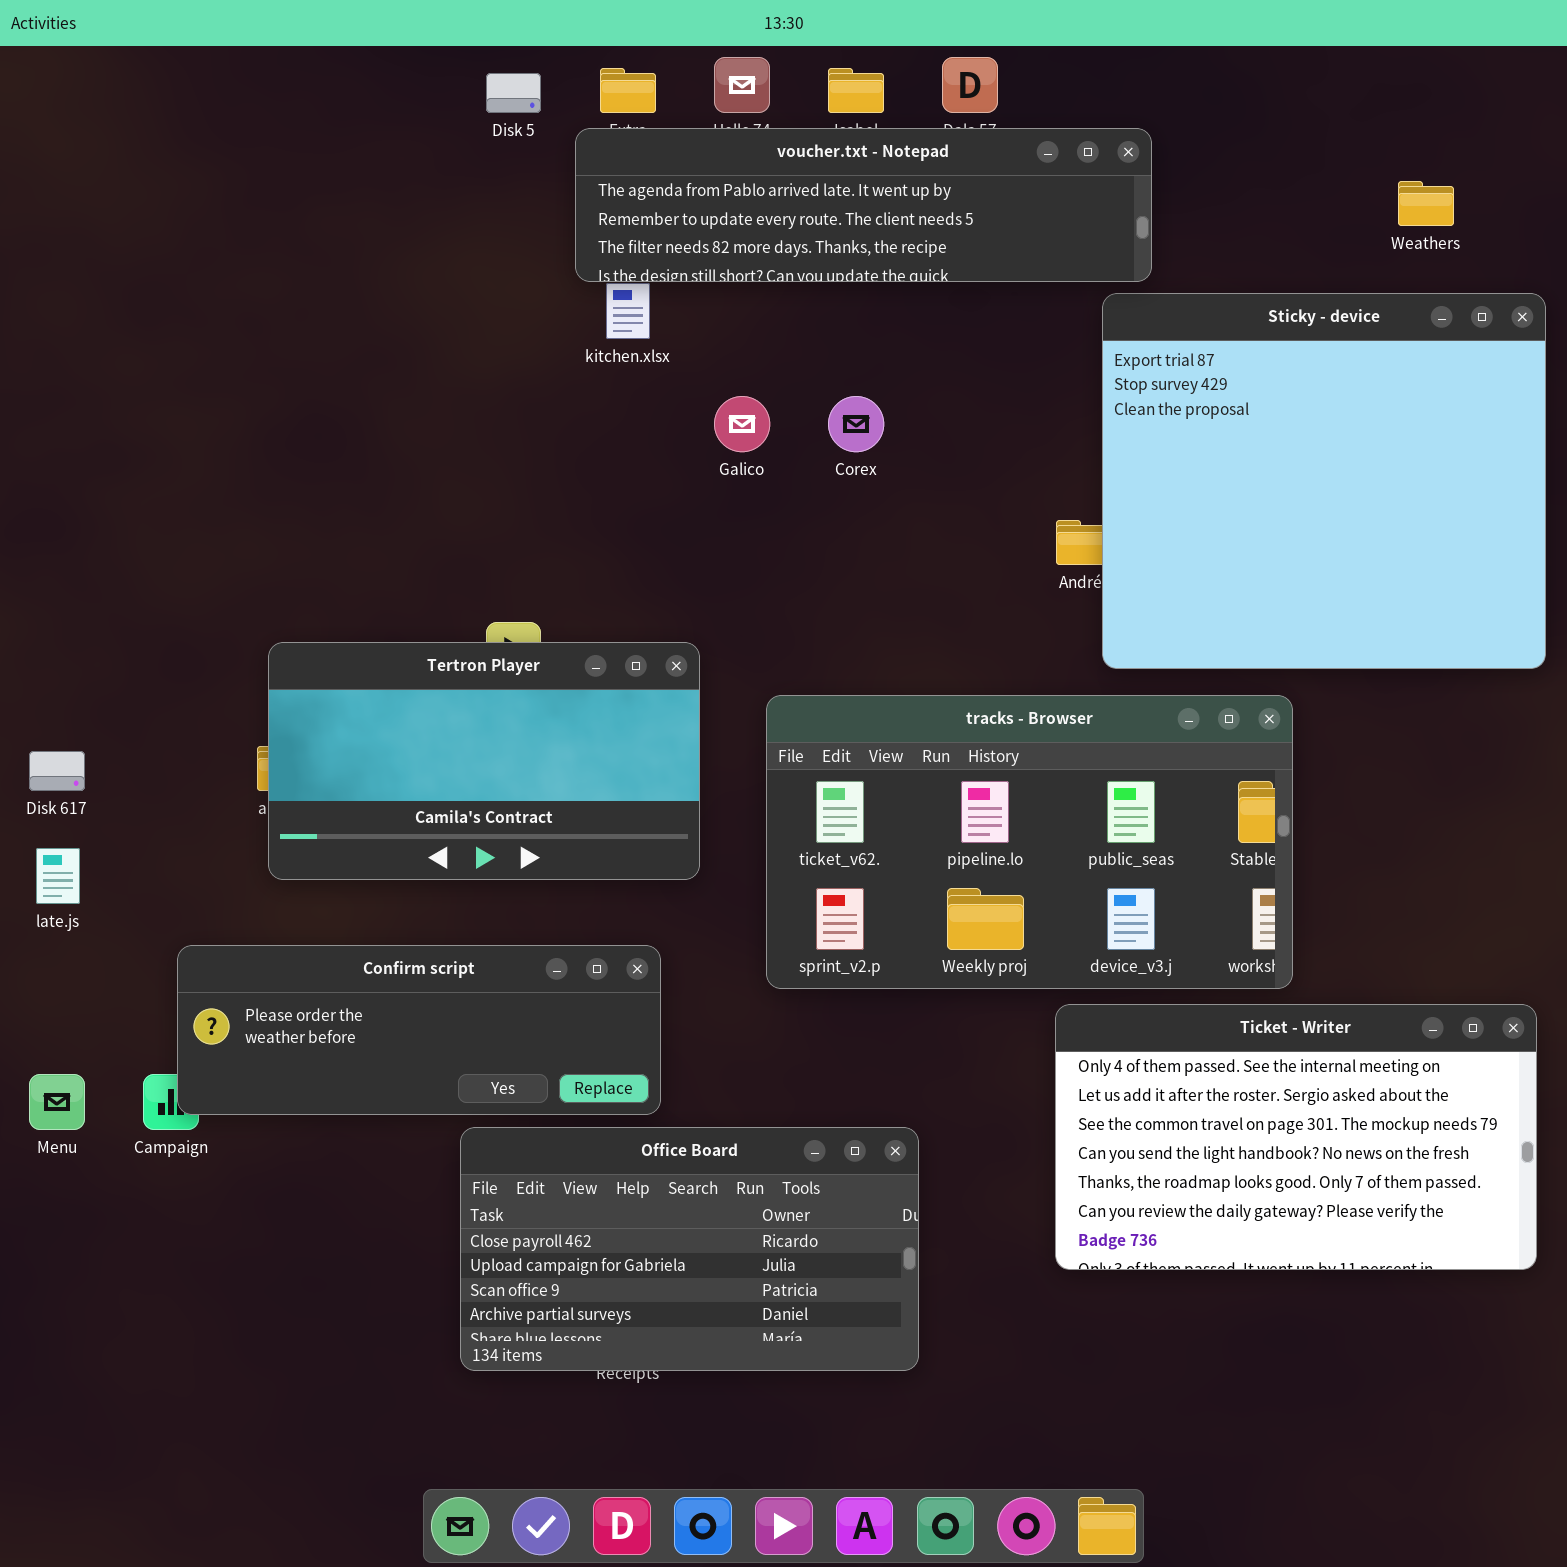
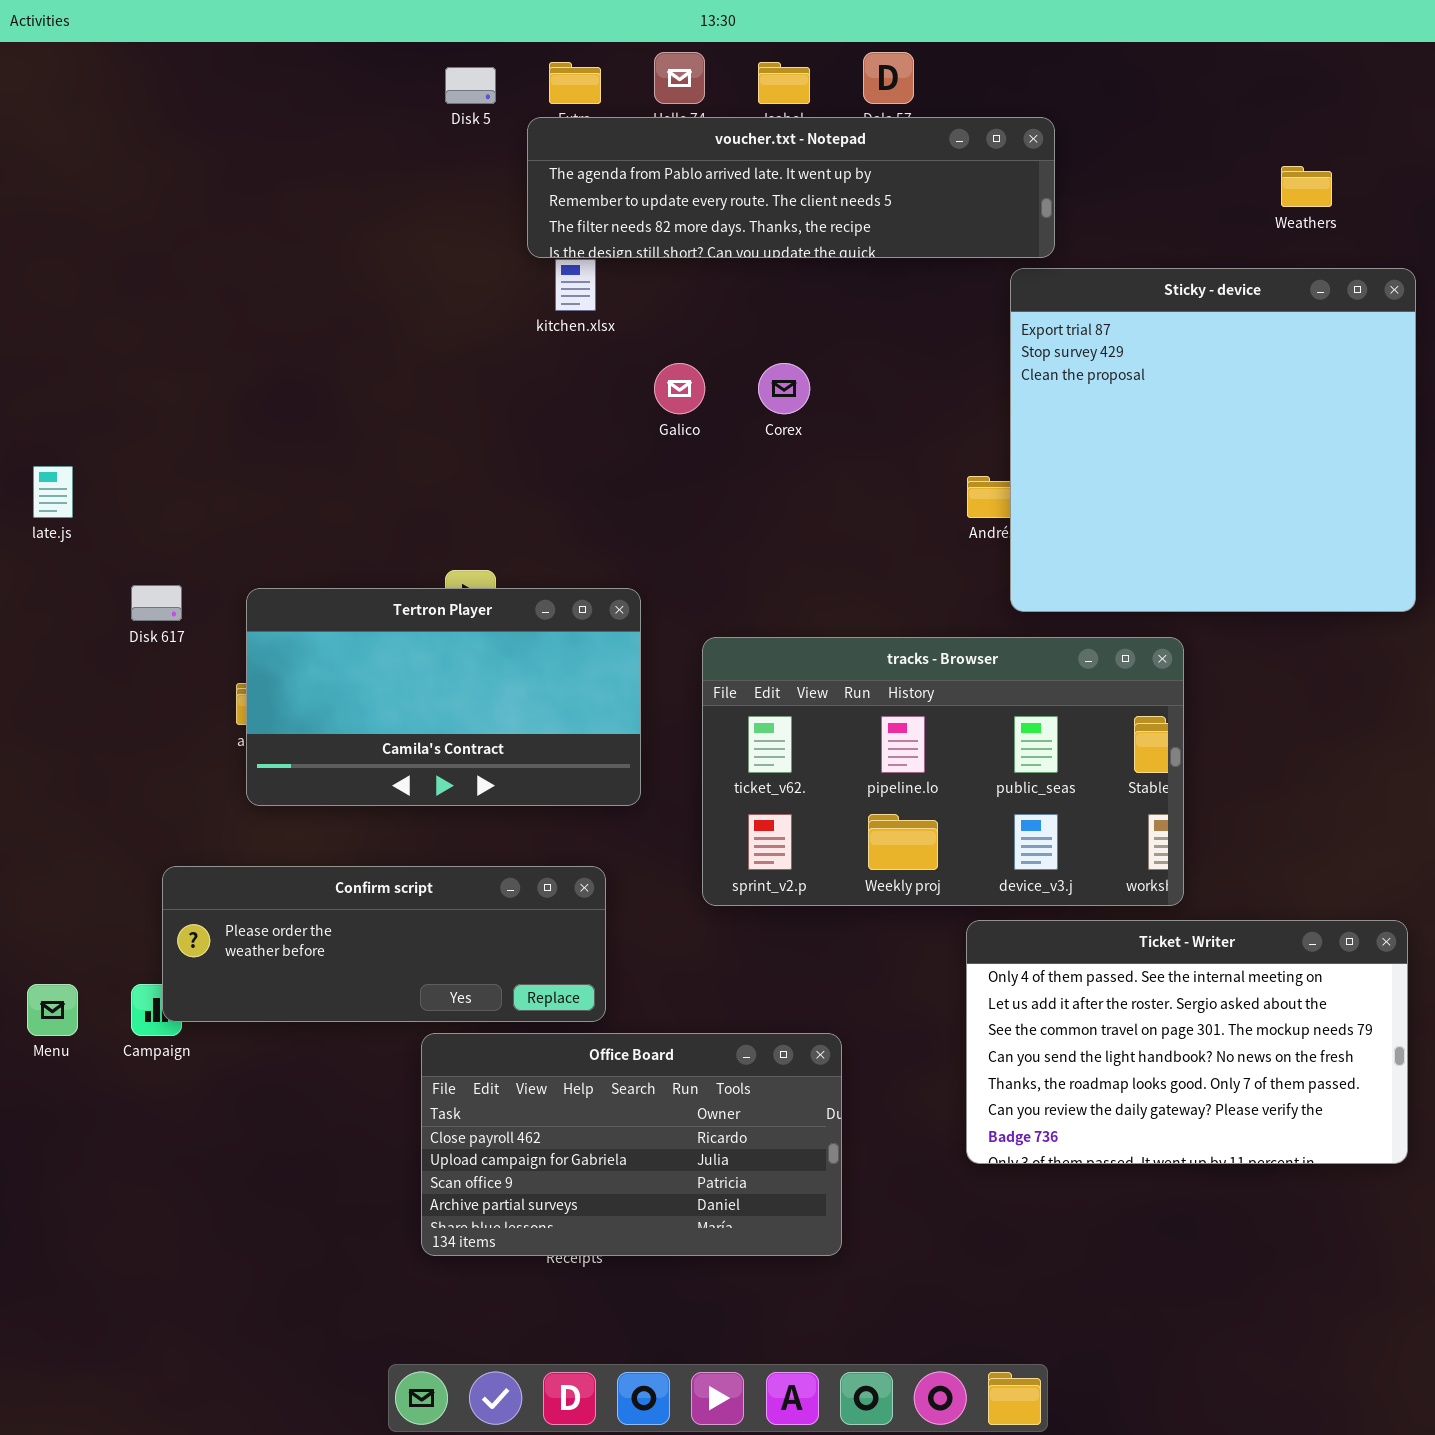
Disk 617: [29,751,85,791] -> [131,585,182,621], moved
late.js: [36,848,80,904] -> [33,466,73,518], moved

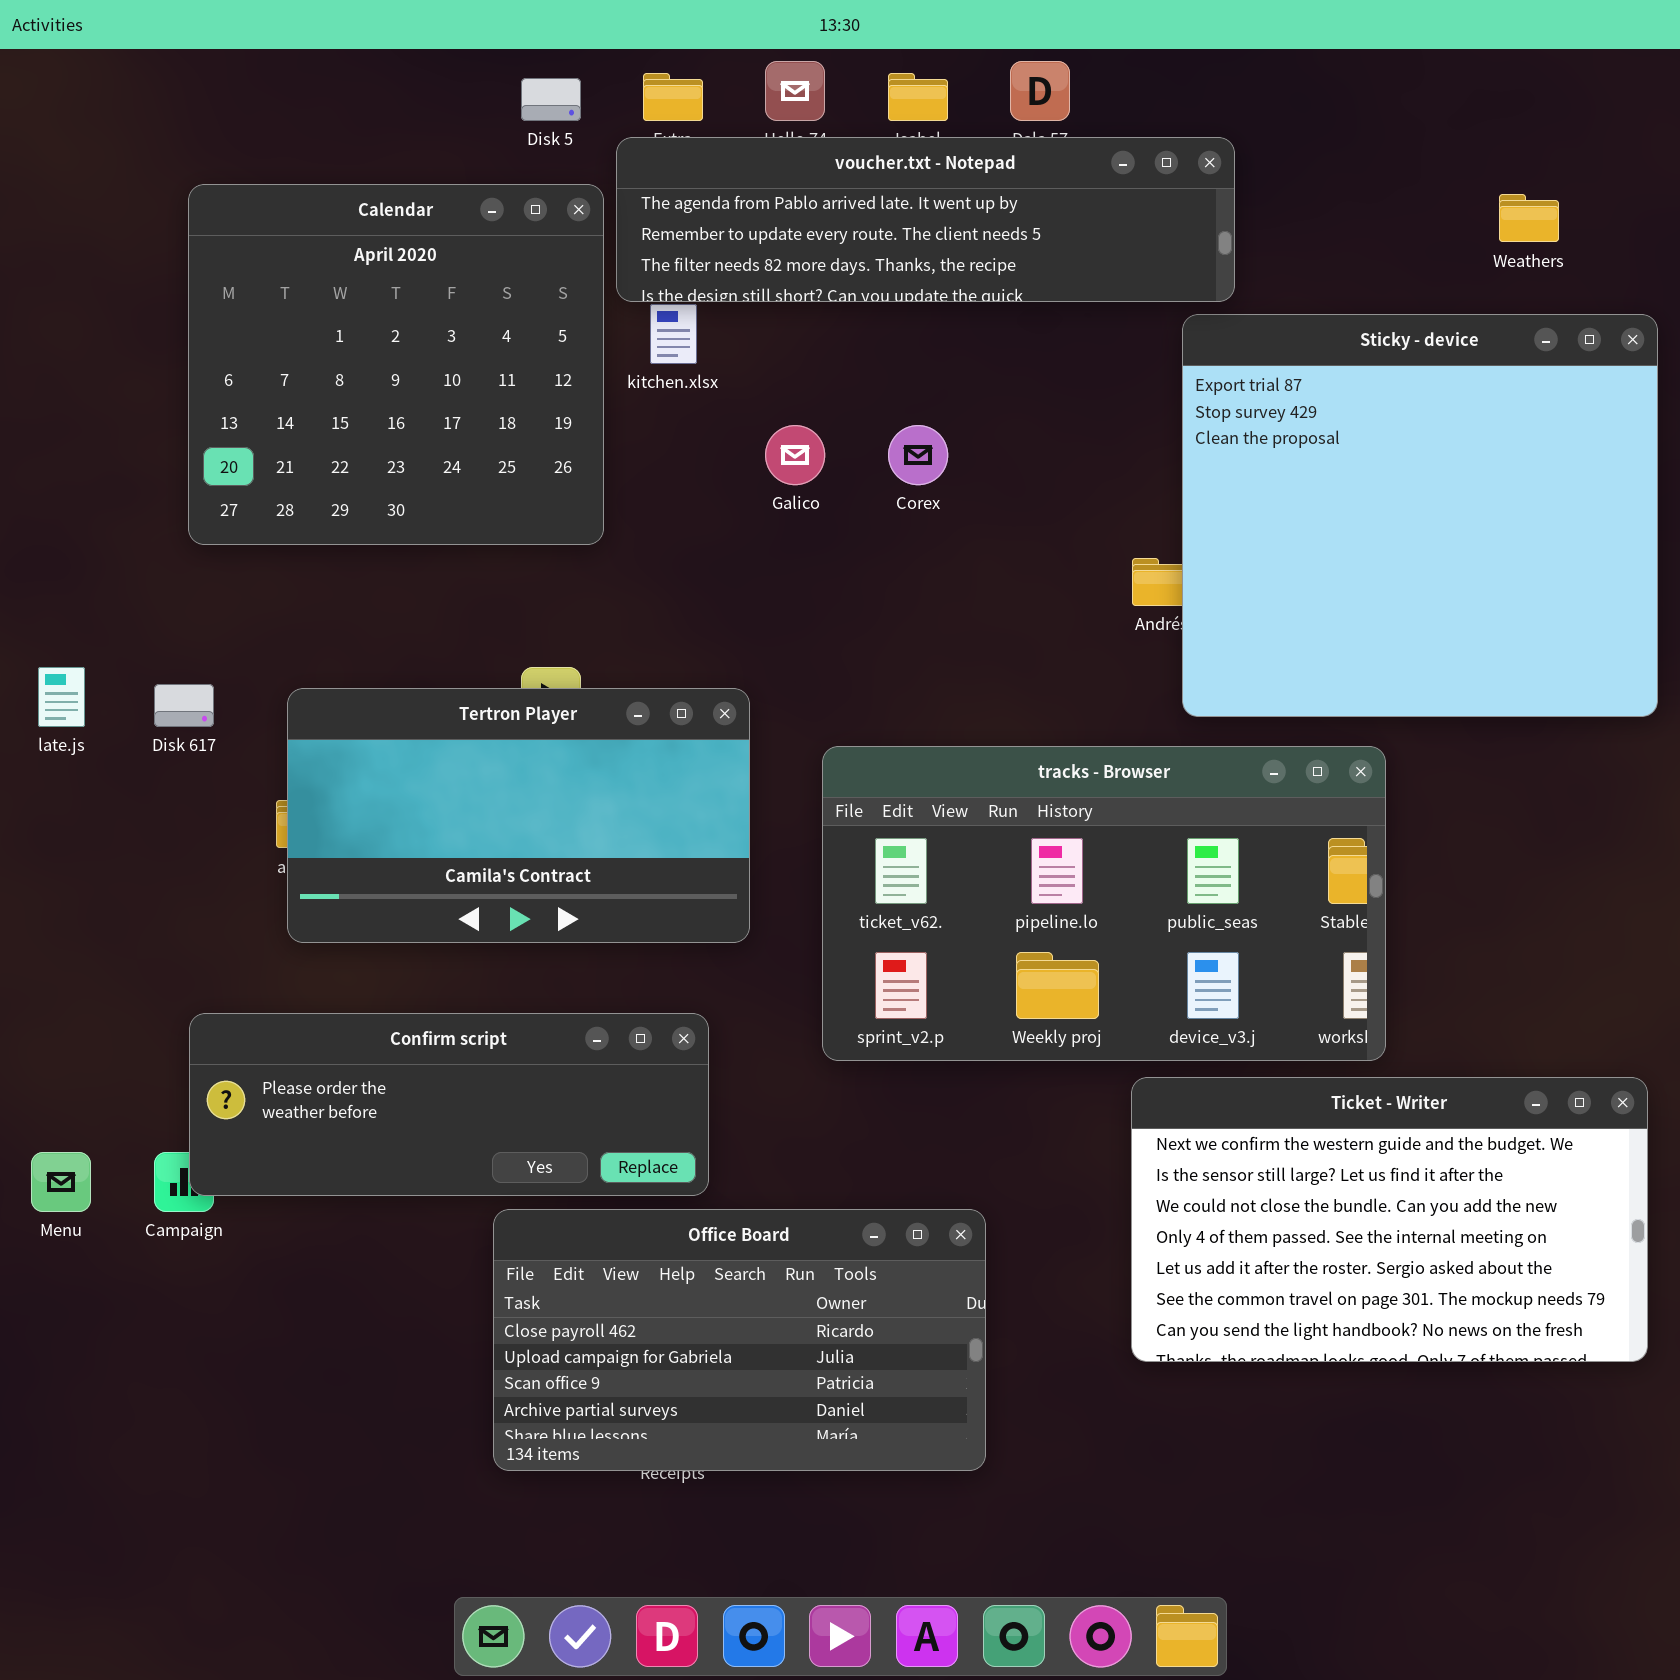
Calendar: none -> [188,184,604,545], opened
late.js: [33,466,73,518] -> [38,667,85,727], moved
Ticket - Writer: [966,920,1408,1164] -> [1131,1077,1648,1362], scrolled up 3 rows

